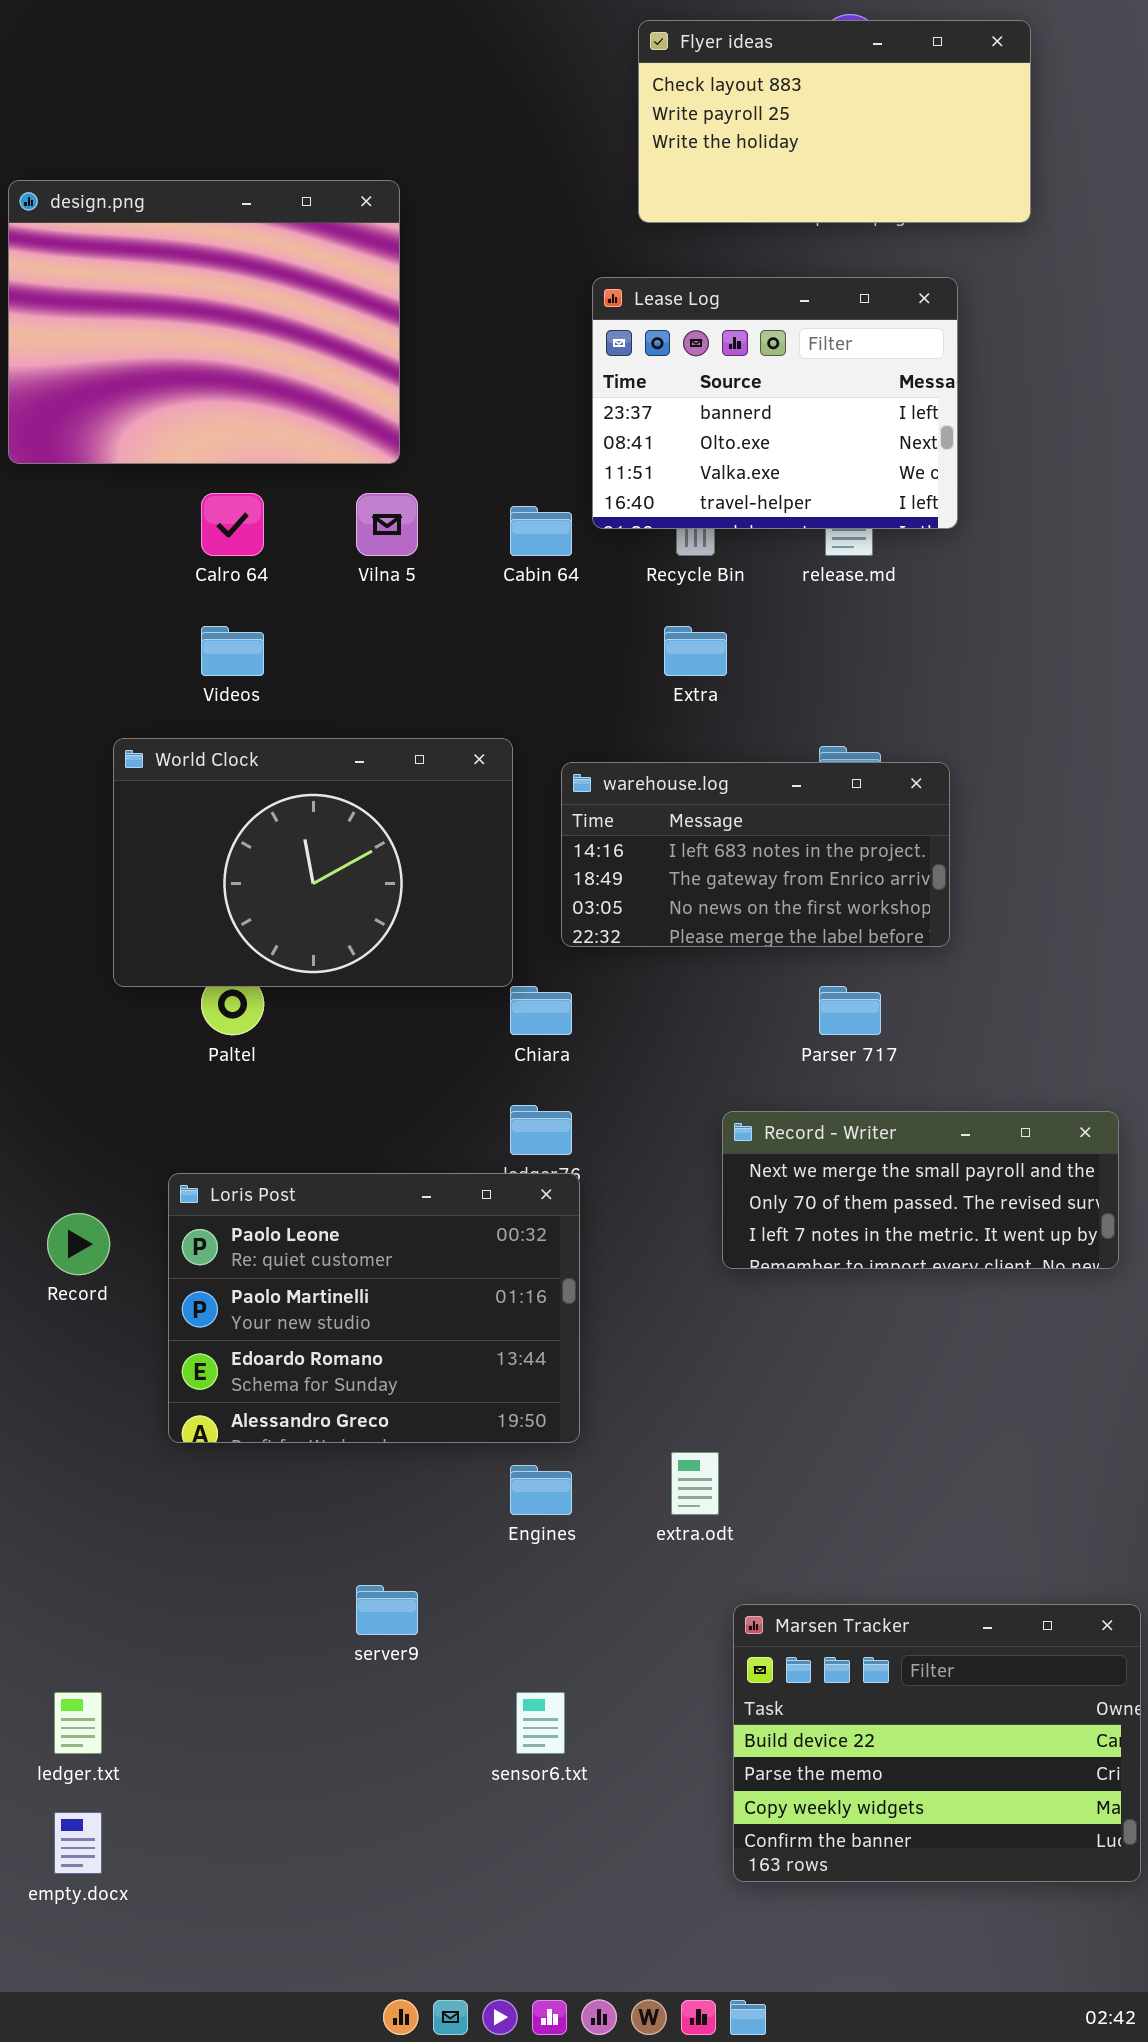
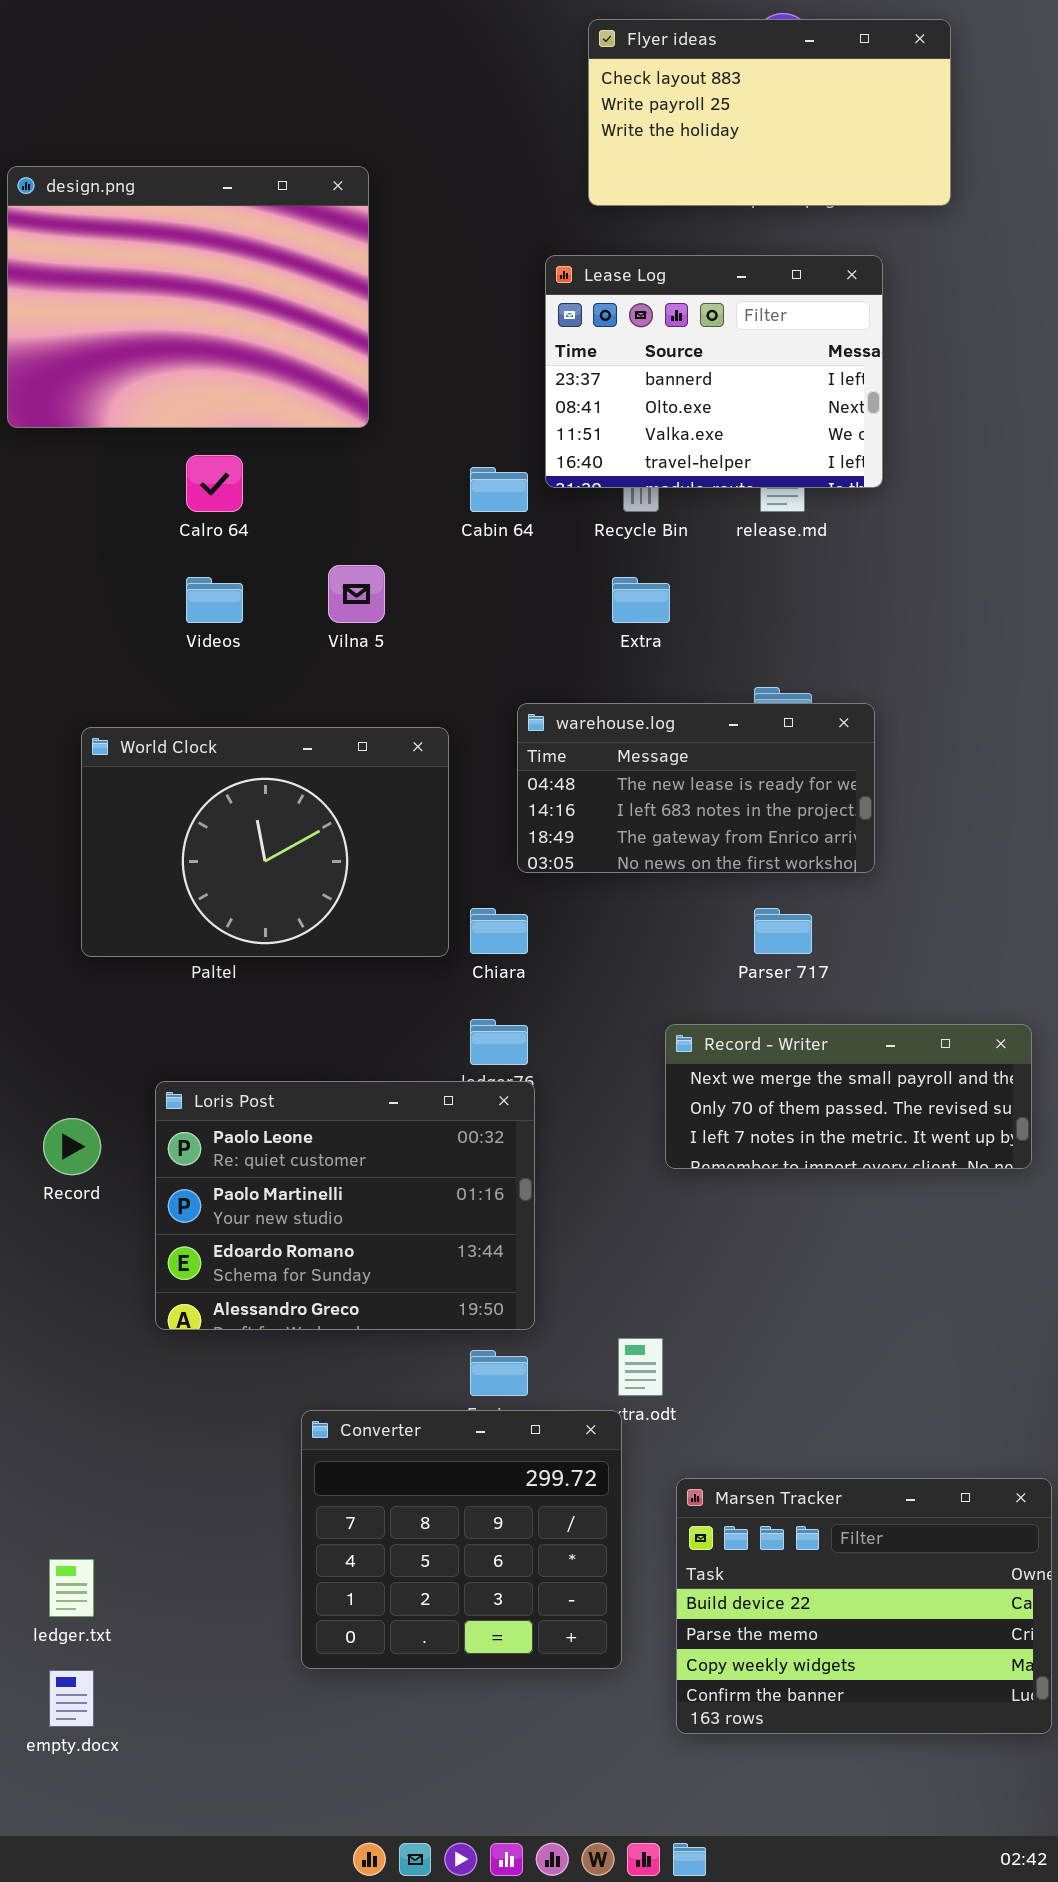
Vilna 5: [356,493,418,556] -> [328,565,385,623], moved
World Clock: [113,738,513,987] -> [81,727,449,957], moved
warehouse.log: [561,762,950,947] -> [517,703,875,873], scrolled up 1 row
Converter: none -> [301,1410,622,1669], opened

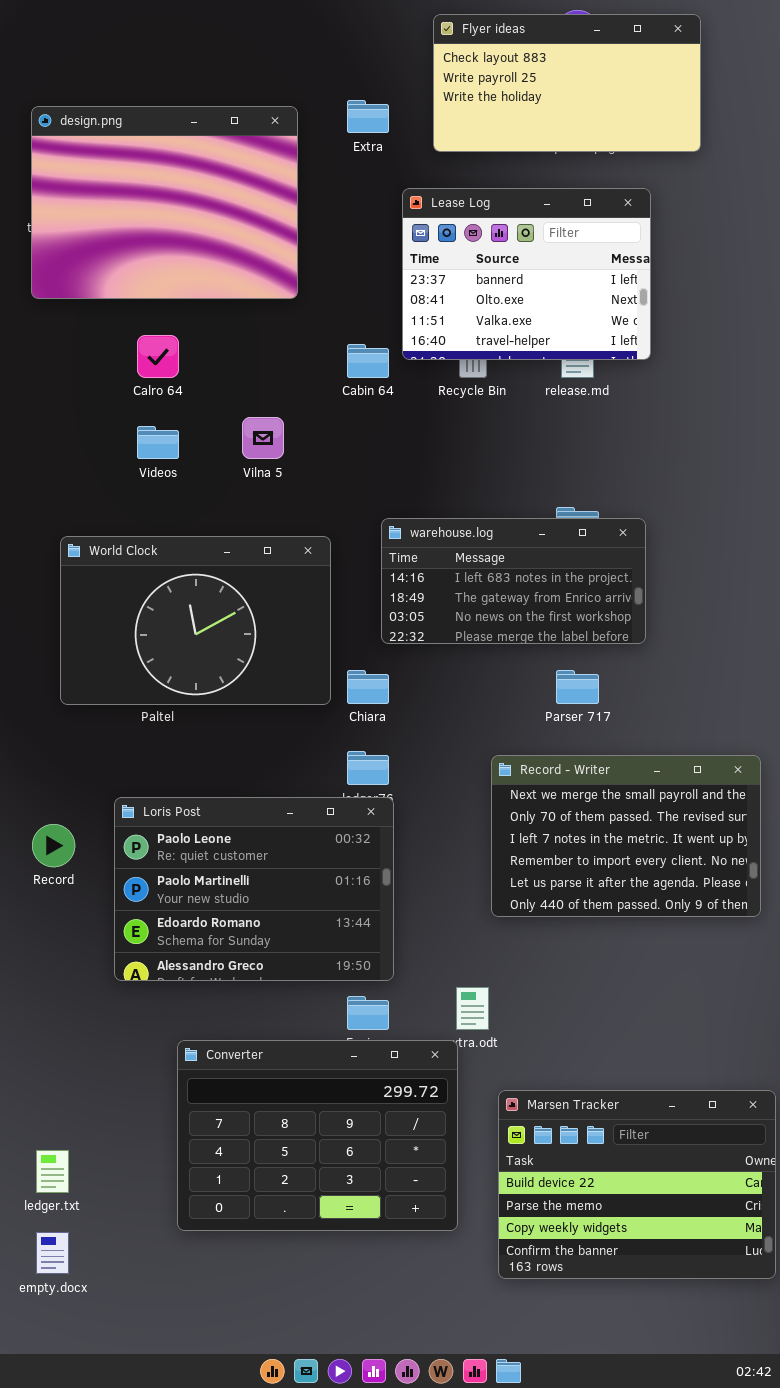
design.png: [7,166,369,428] -> [31,106,298,299], moved
Extra: [612,577,670,623] -> [347,100,389,133], moved
warehouse.log: [517,703,875,873] -> [381,518,646,644], scrolled down 1 row
Record - Writer: [665,1024,1032,1169] -> [491,755,761,917], resized
Converter: [301,1410,622,1669] -> [177,1040,458,1231], resized

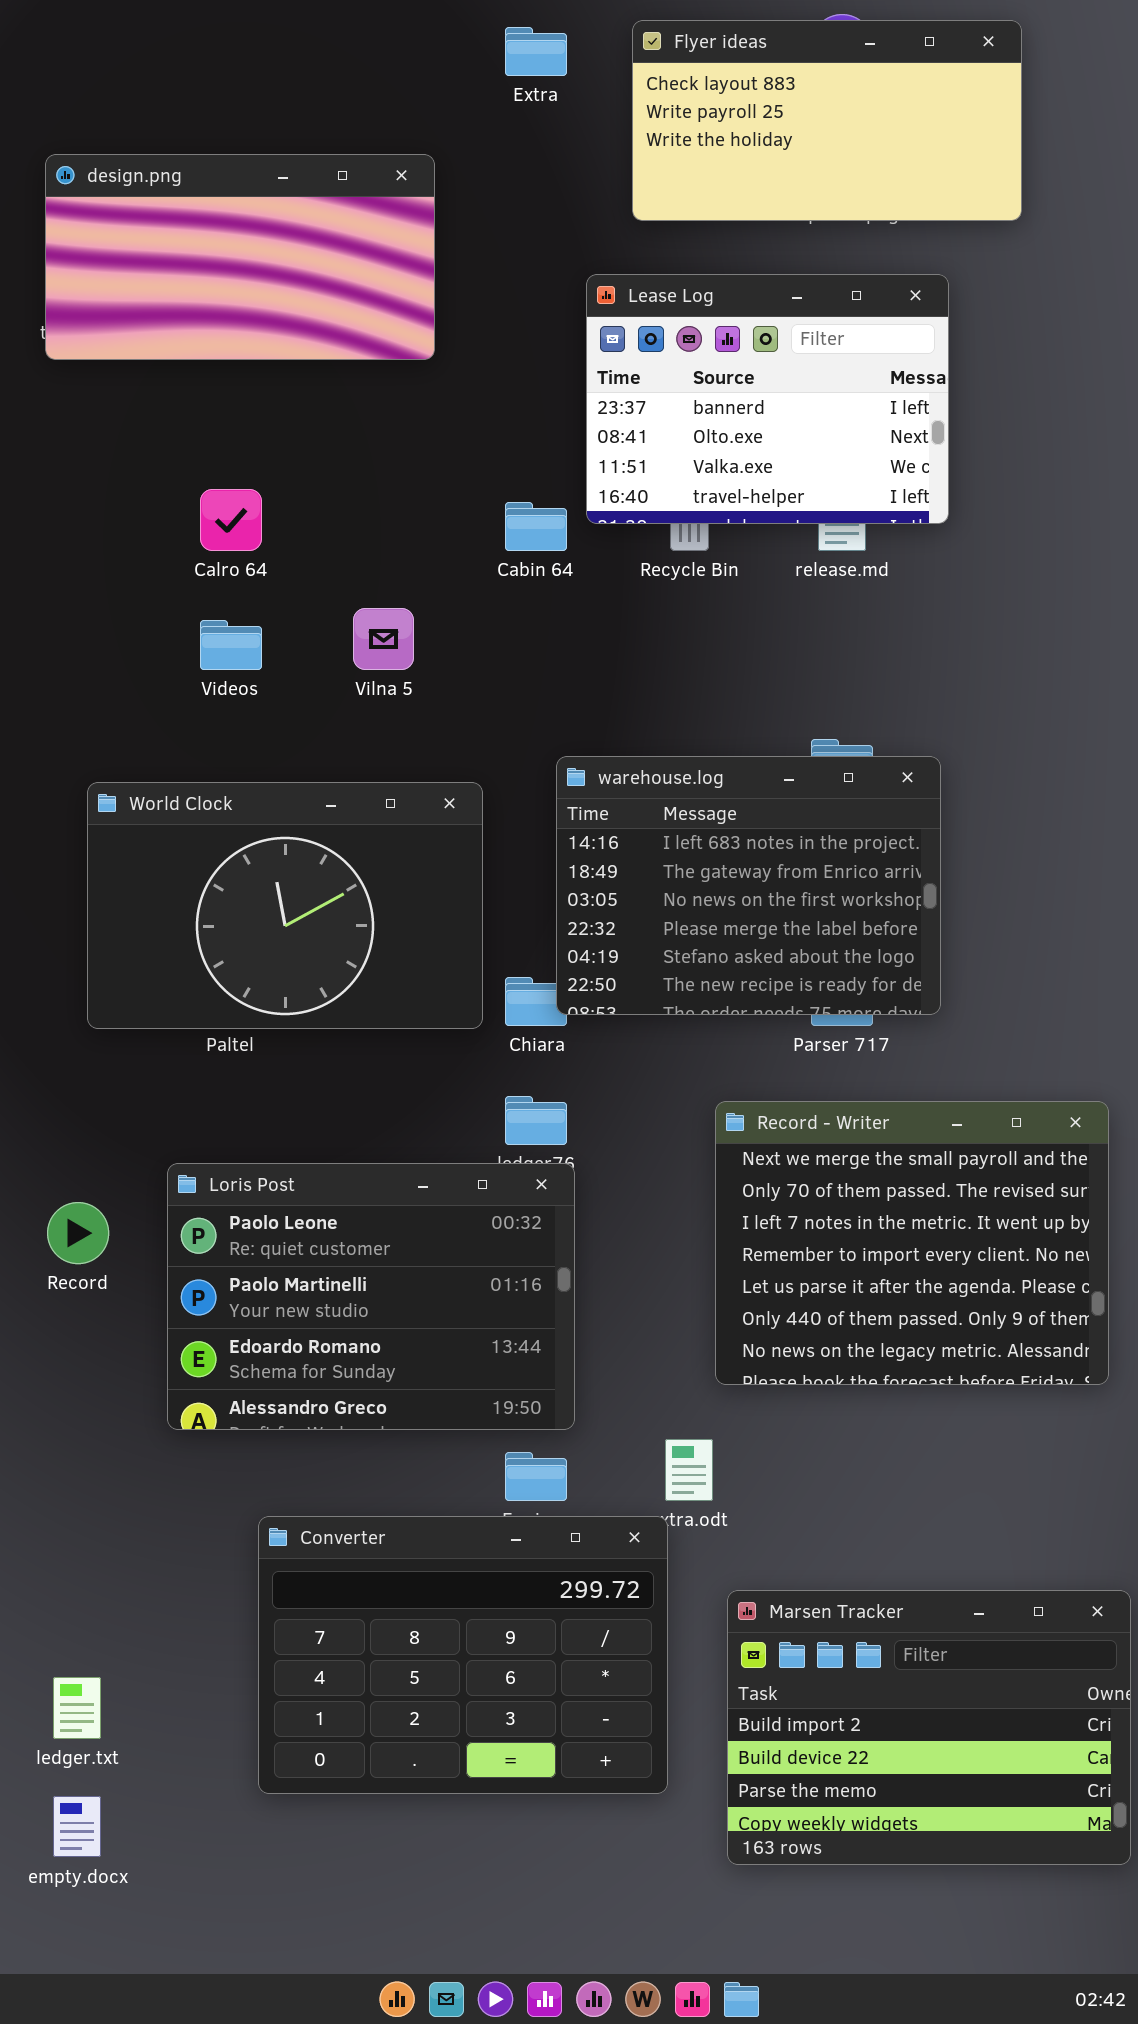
Extra: [347,100,389,133] -> [505,27,567,76], moved
design.png: [31,106,298,299] -> [45,154,435,360], resized
warehouse.log: [381,518,646,644] -> [556,756,941,1015], resized
Record - Writer: [491,755,761,917] -> [715,1101,1109,1385], resized
Marsen Tracker: [498,1090,776,1279] -> [727,1590,1131,1865], scrolled up 1 row

